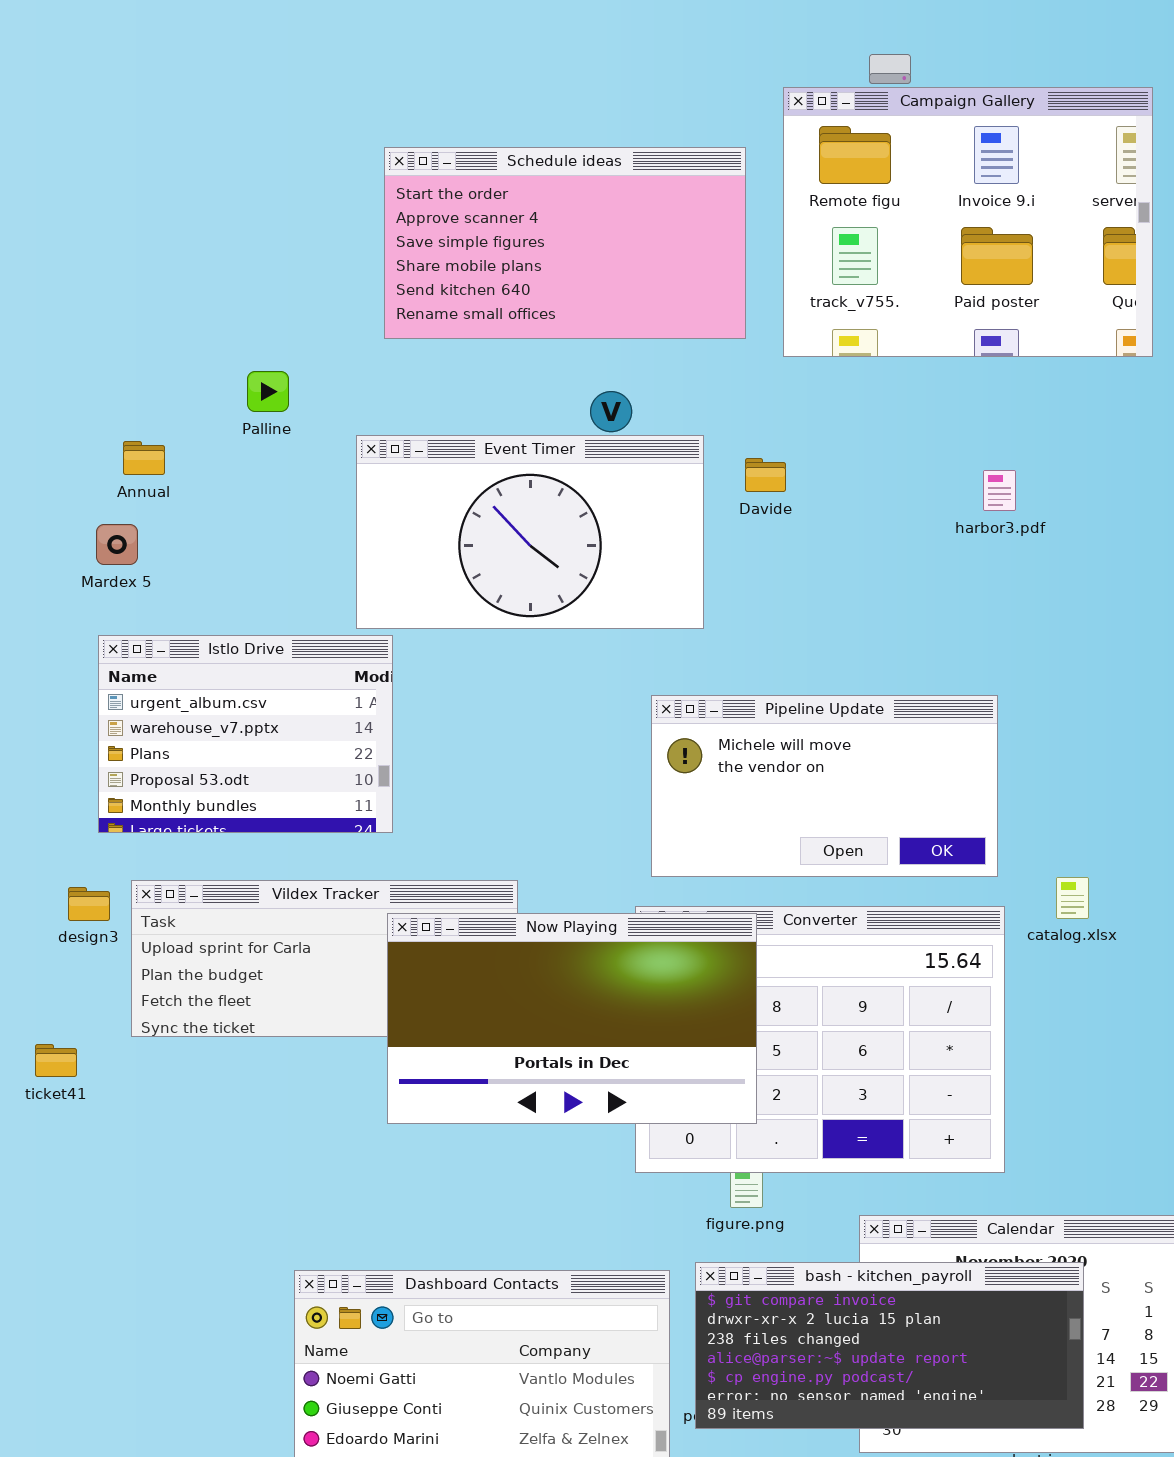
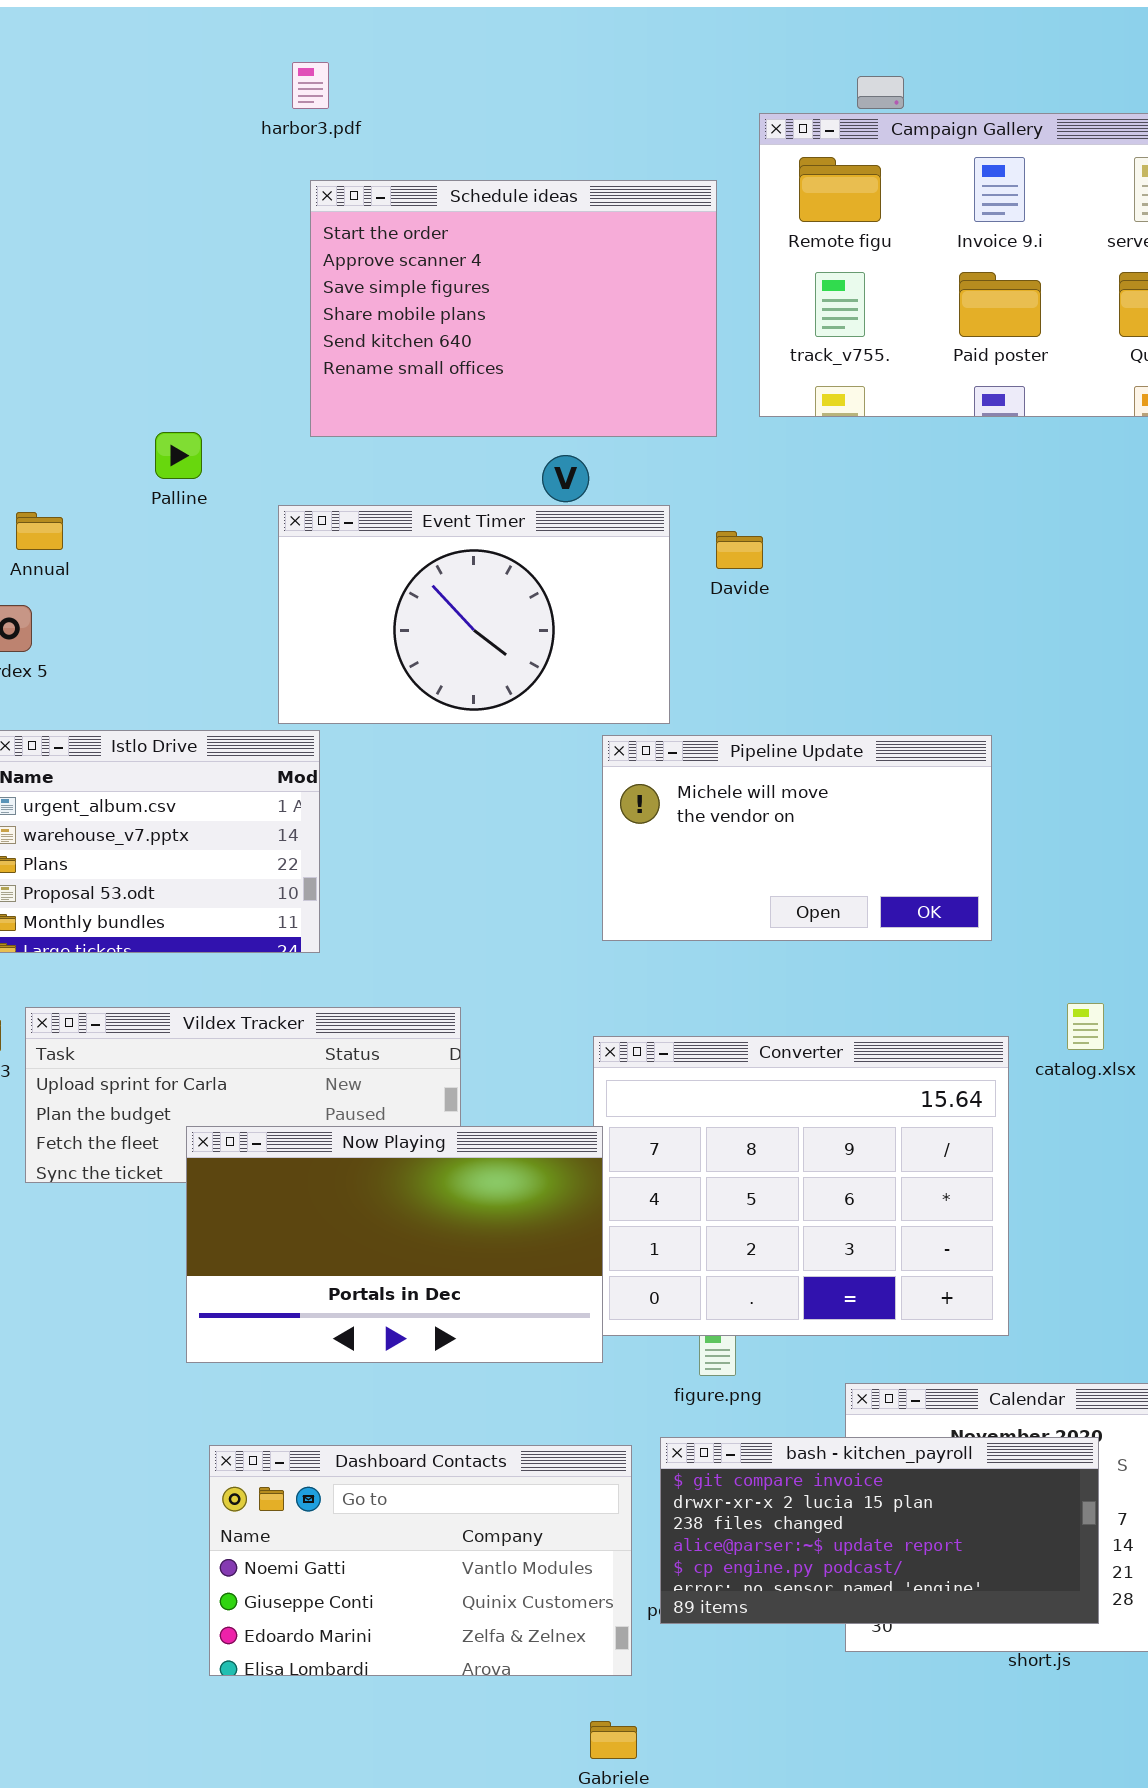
Schedule ideas: [384,147,746,339] -> [310,180,717,437], resized
harbor3.pdf: [983,470,1016,511] -> [292,62,329,109], moved
Pipeline Update: [651,695,998,877] -> [602,735,992,941], moved
Now Playing: [387,913,757,1124] -> [186,1126,603,1363], moved

